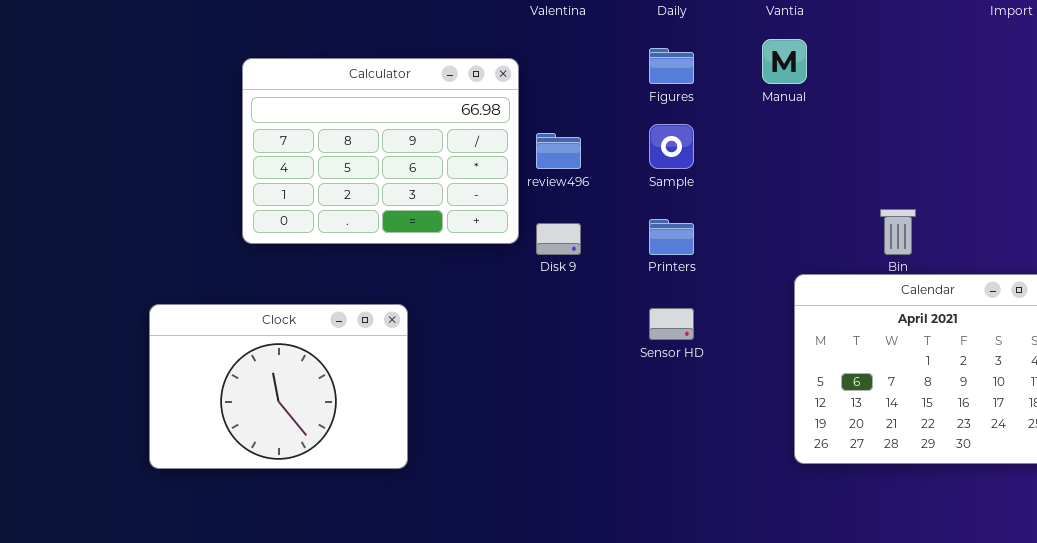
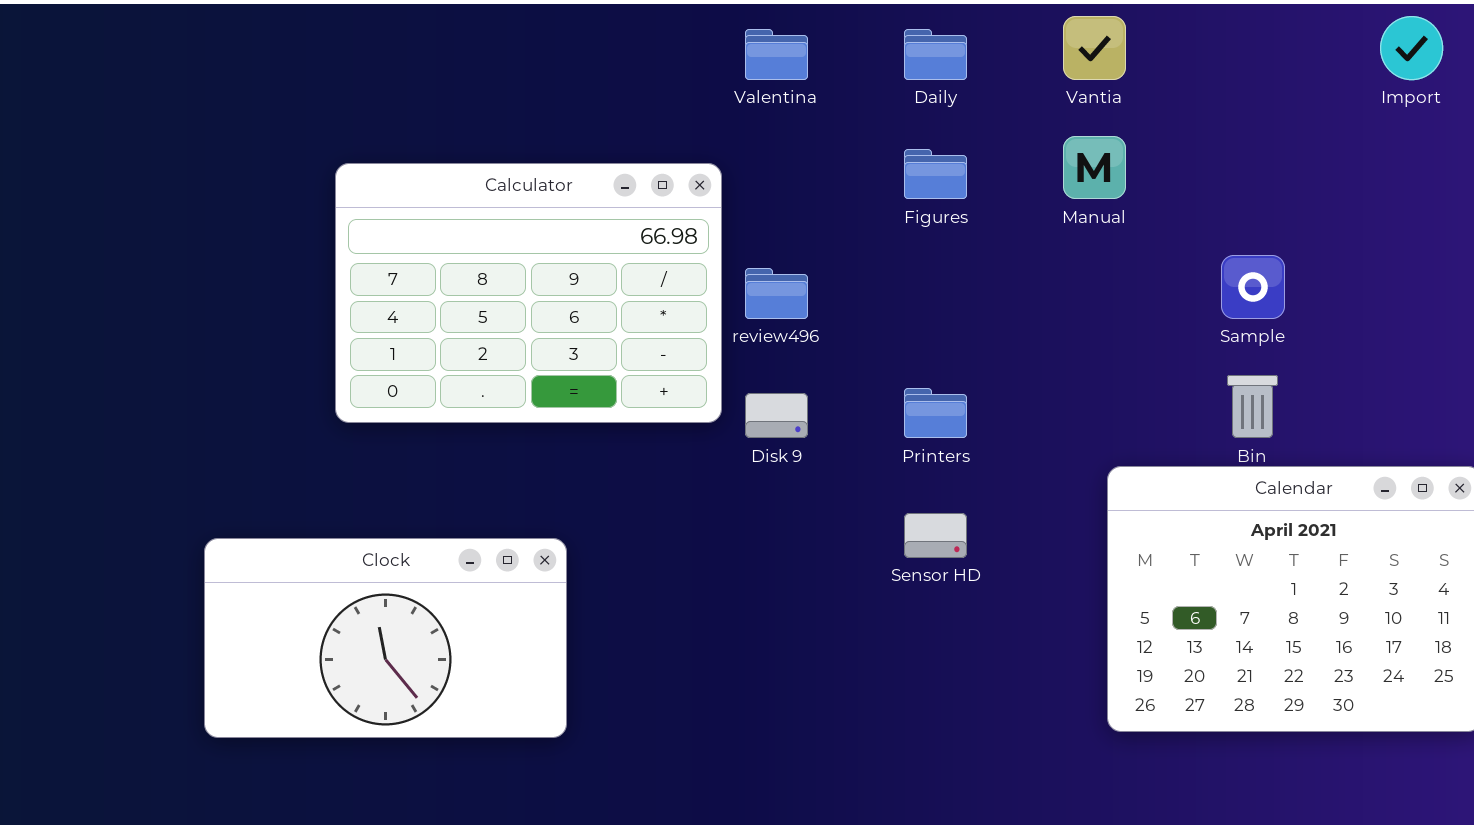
Sample: [649,124,694,169] -> [1221,255,1285,319], moved
Clock: [149,304,408,469] -> [204,538,567,738], resized

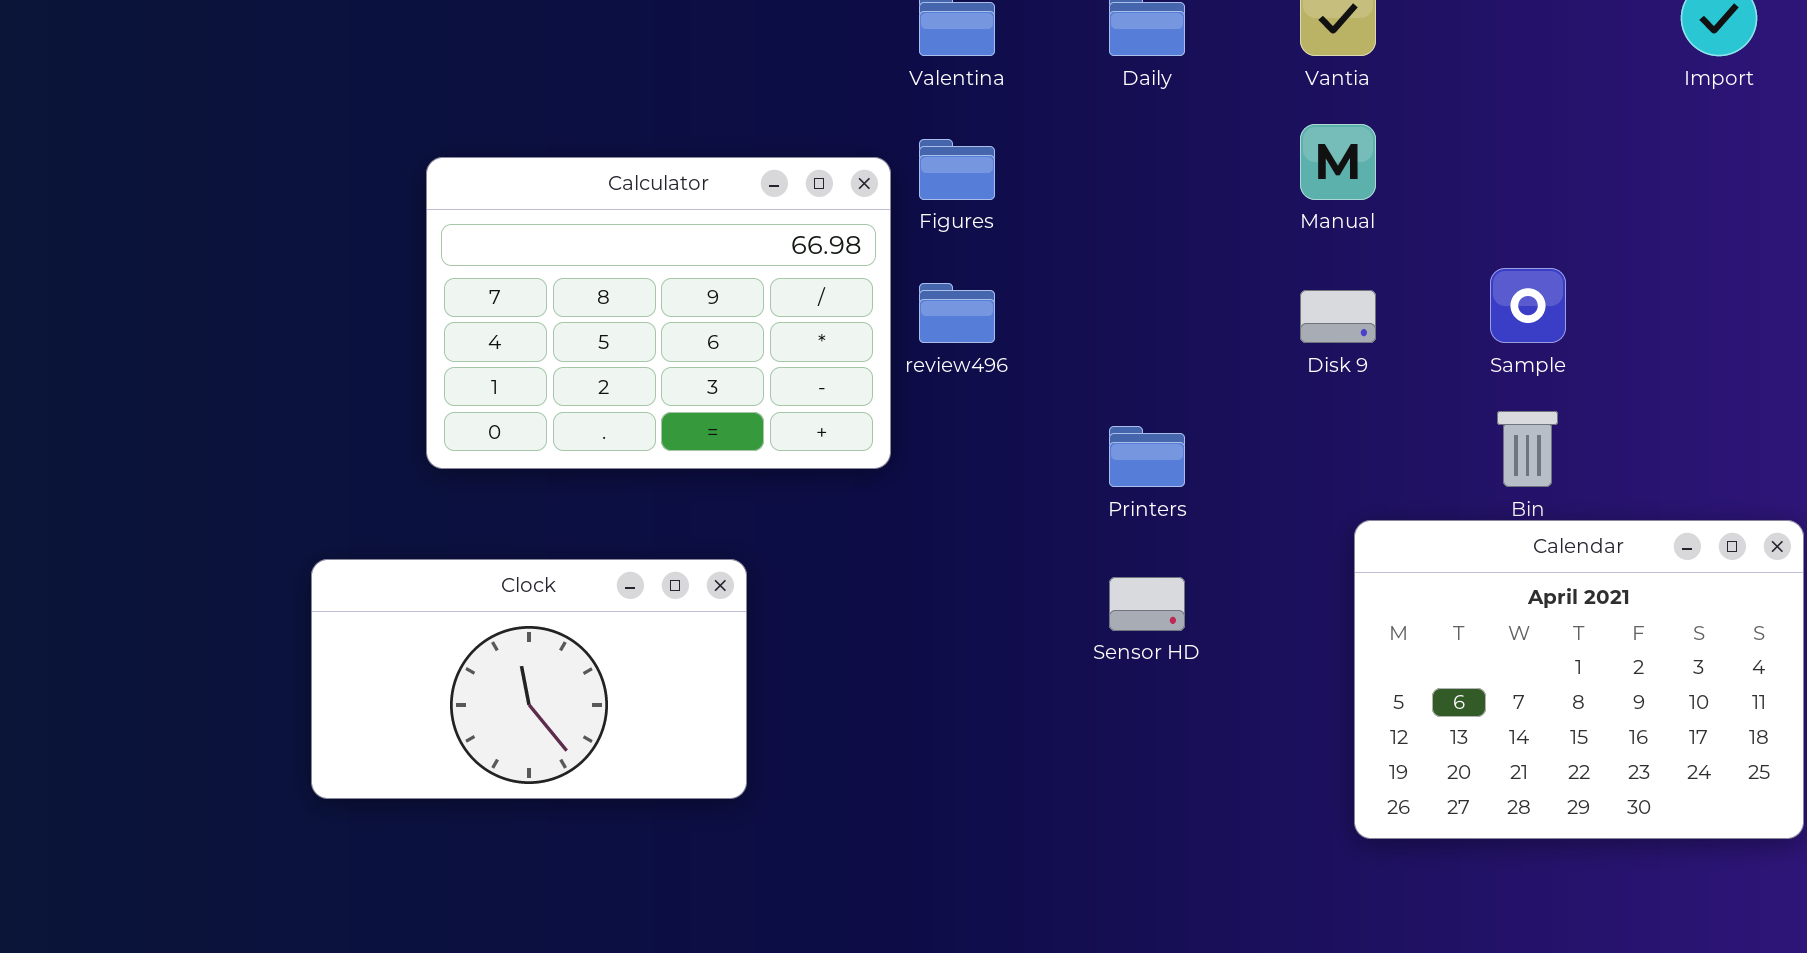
Figures: [904,149,967,199] -> [919,139,995,200], moved
Disk 9: [745,393,808,438] -> [1300,290,1376,343], moved
Clock: [204,538,567,738] -> [311,559,747,799], moved

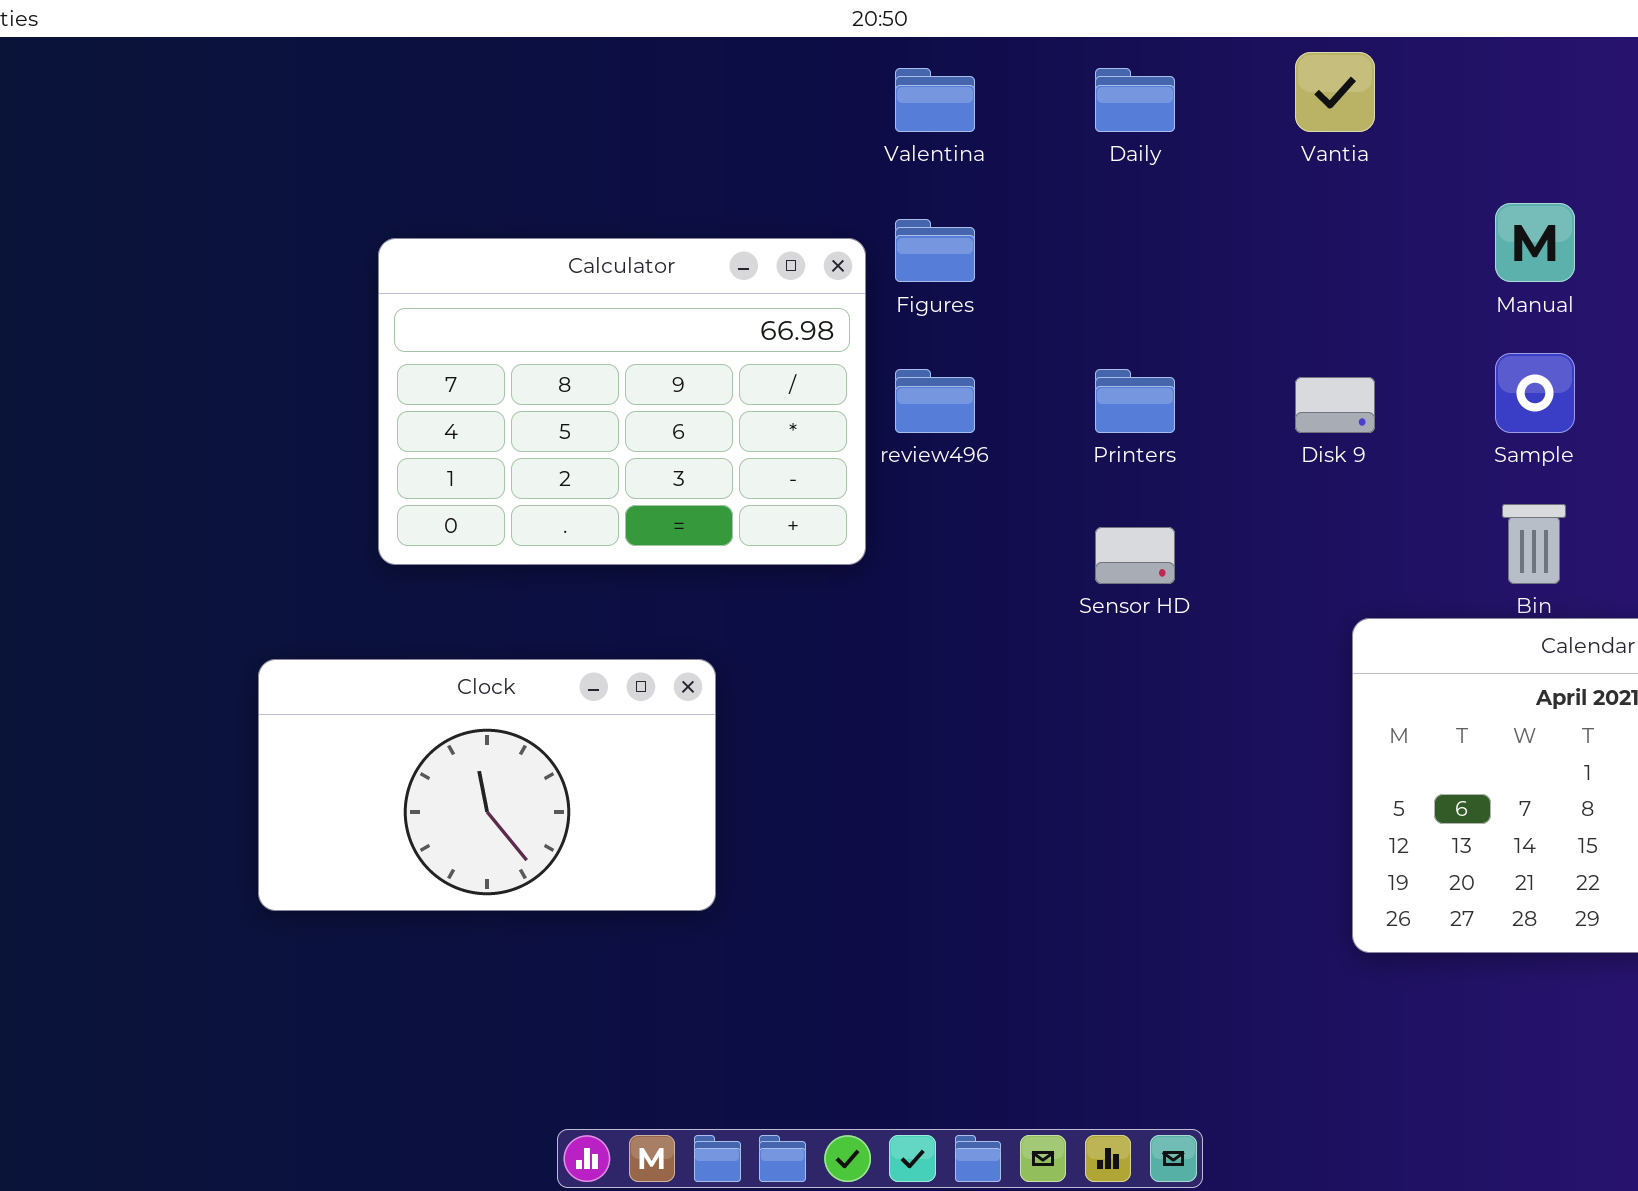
Manual: [1300,124,1376,200] -> [1495,203,1575,282], moved
Printers: [1109,426,1185,487] -> [1095,369,1175,433], moved
Sensor HD: [1109,577,1185,631] -> [1095,527,1175,584], moved

